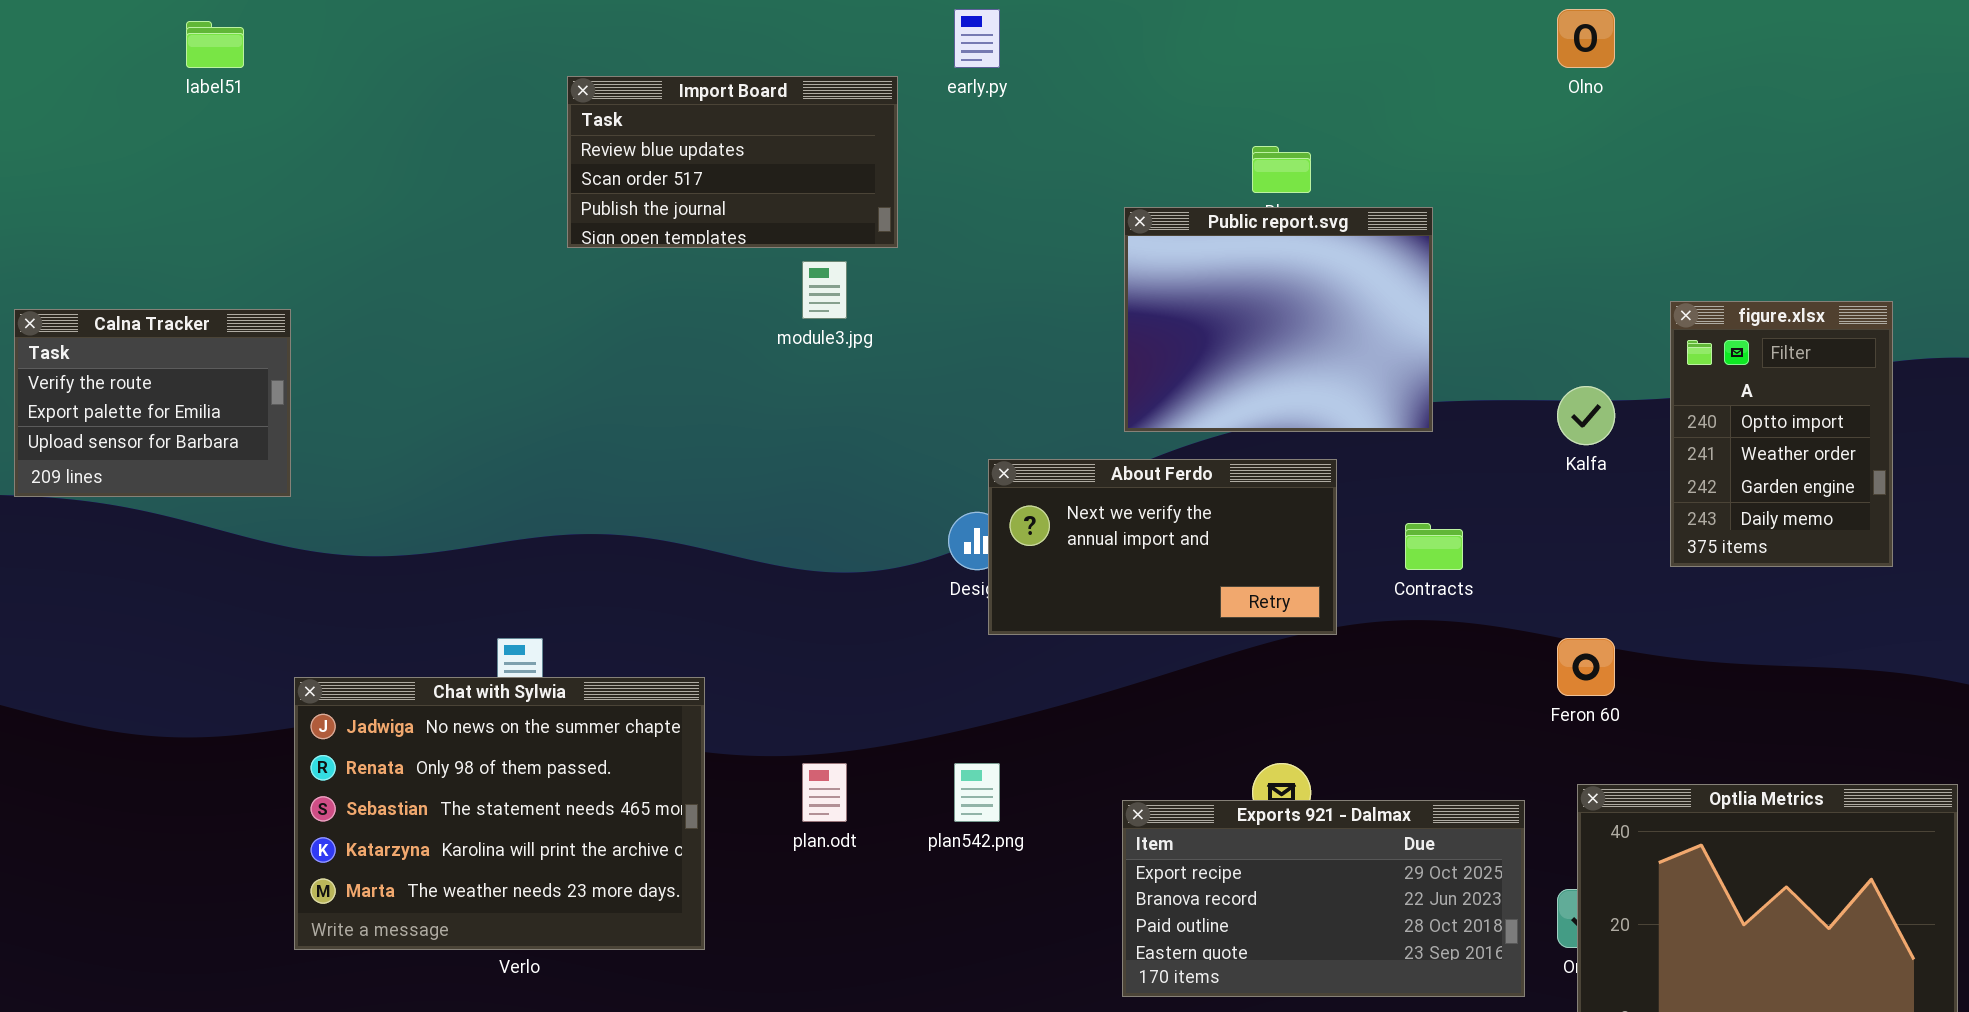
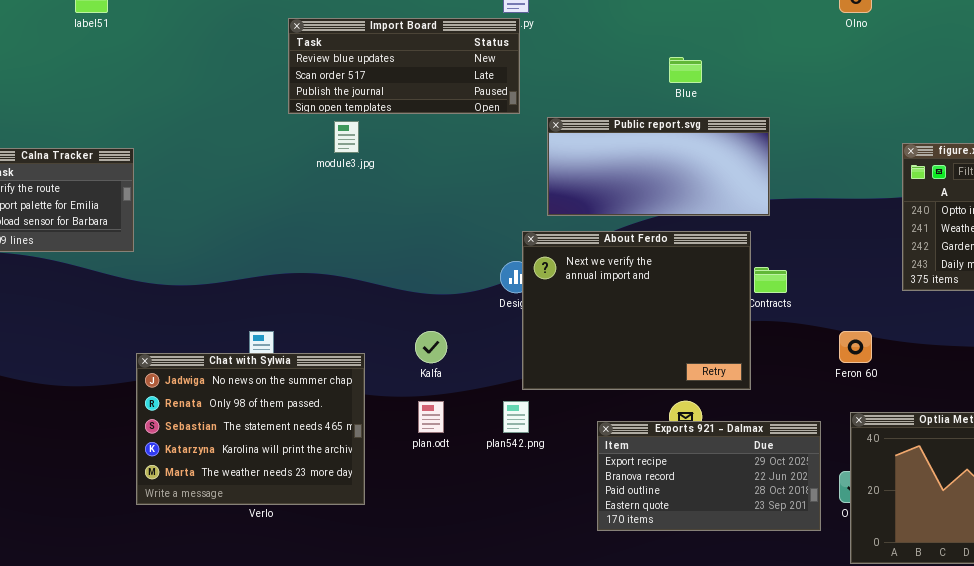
Import Board: [567,76,898,248] -> [288,18,520,114], resized
Public report.svg: [1124,207,1433,432] -> [547,117,770,216], resized
module3.jpg: [802,261,847,319] -> [334,121,359,153], moved
Kalfa: [1557,386,1615,445] -> [415,331,447,363], moved
About Ferdo: [988,459,1337,635] -> [522,231,751,390], resized

